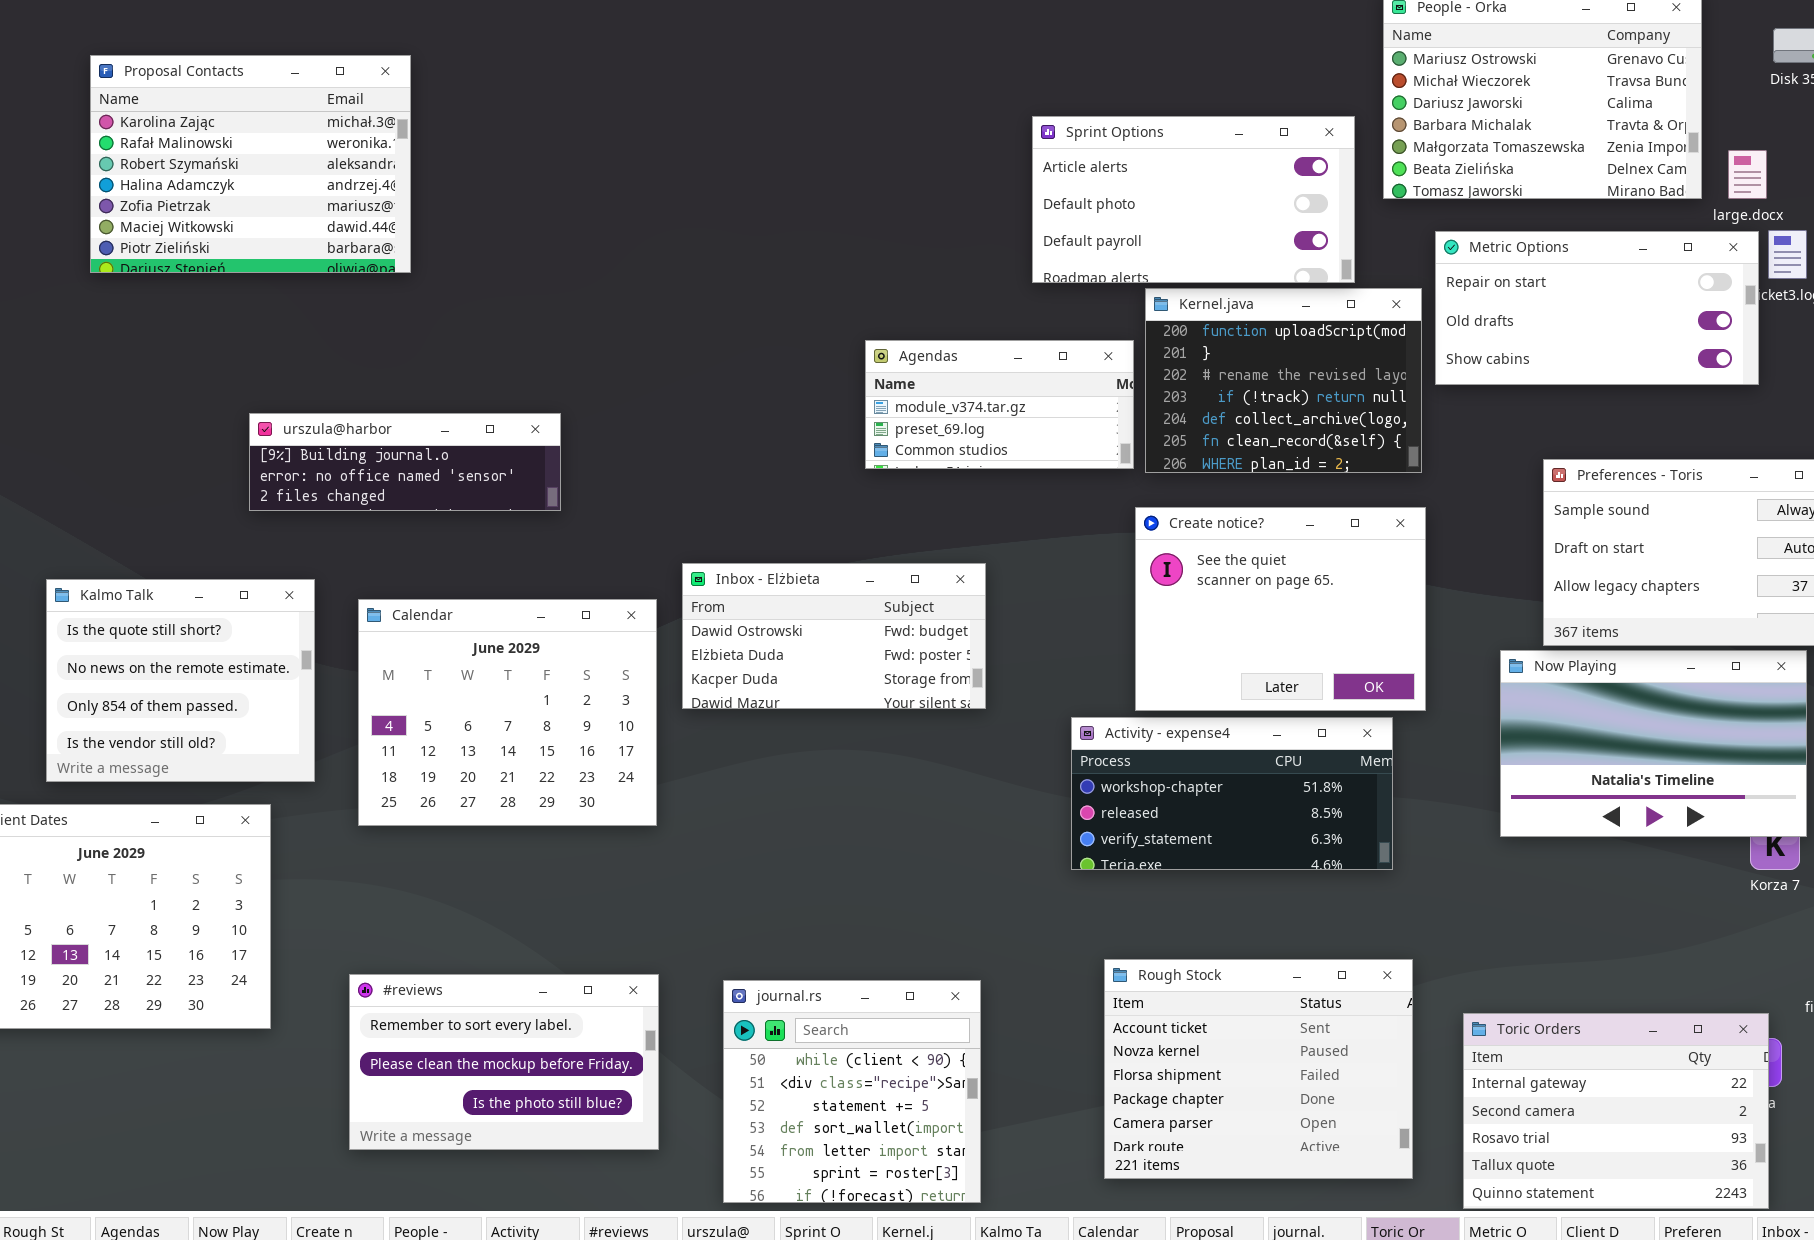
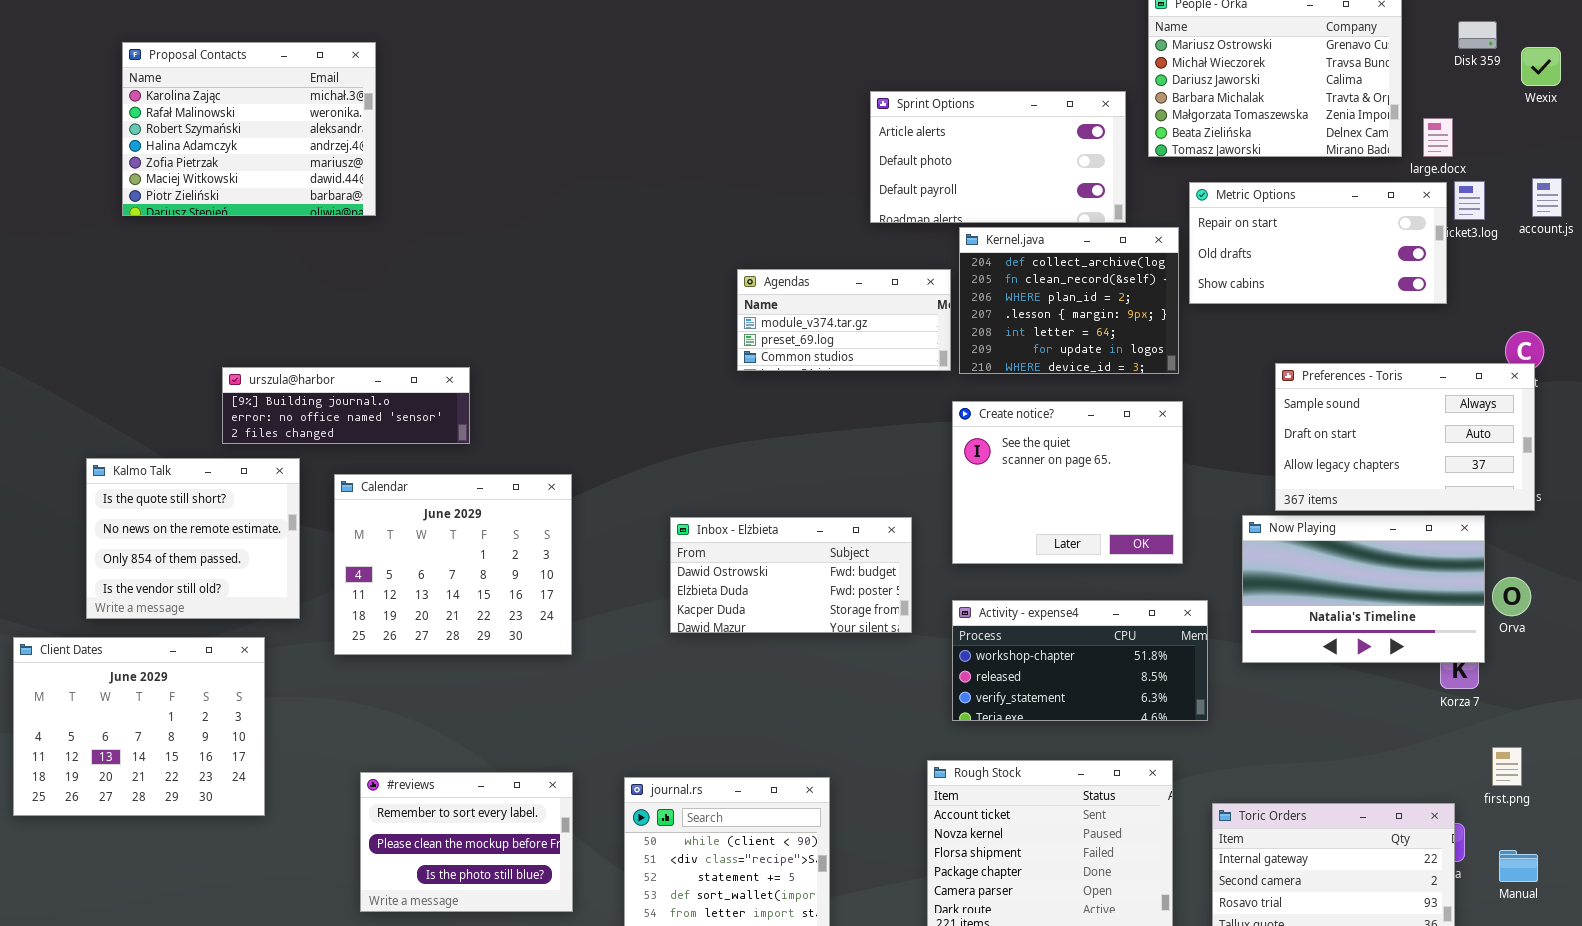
Kernel.java: [1145,288,1422,473] -> [959,227,1179,374], scrolled down 4 rows
urszula@harbor: [249,413,561,511] -> [222,367,470,444], moved
Inbox - Elżbieta: [682,563,986,709] -> [670,517,912,633], moved
Activity - expense4: [1071,717,1393,870] -> [952,600,1208,721], moved
#reviews: [349,974,659,1150] -> [360,772,573,912], resized

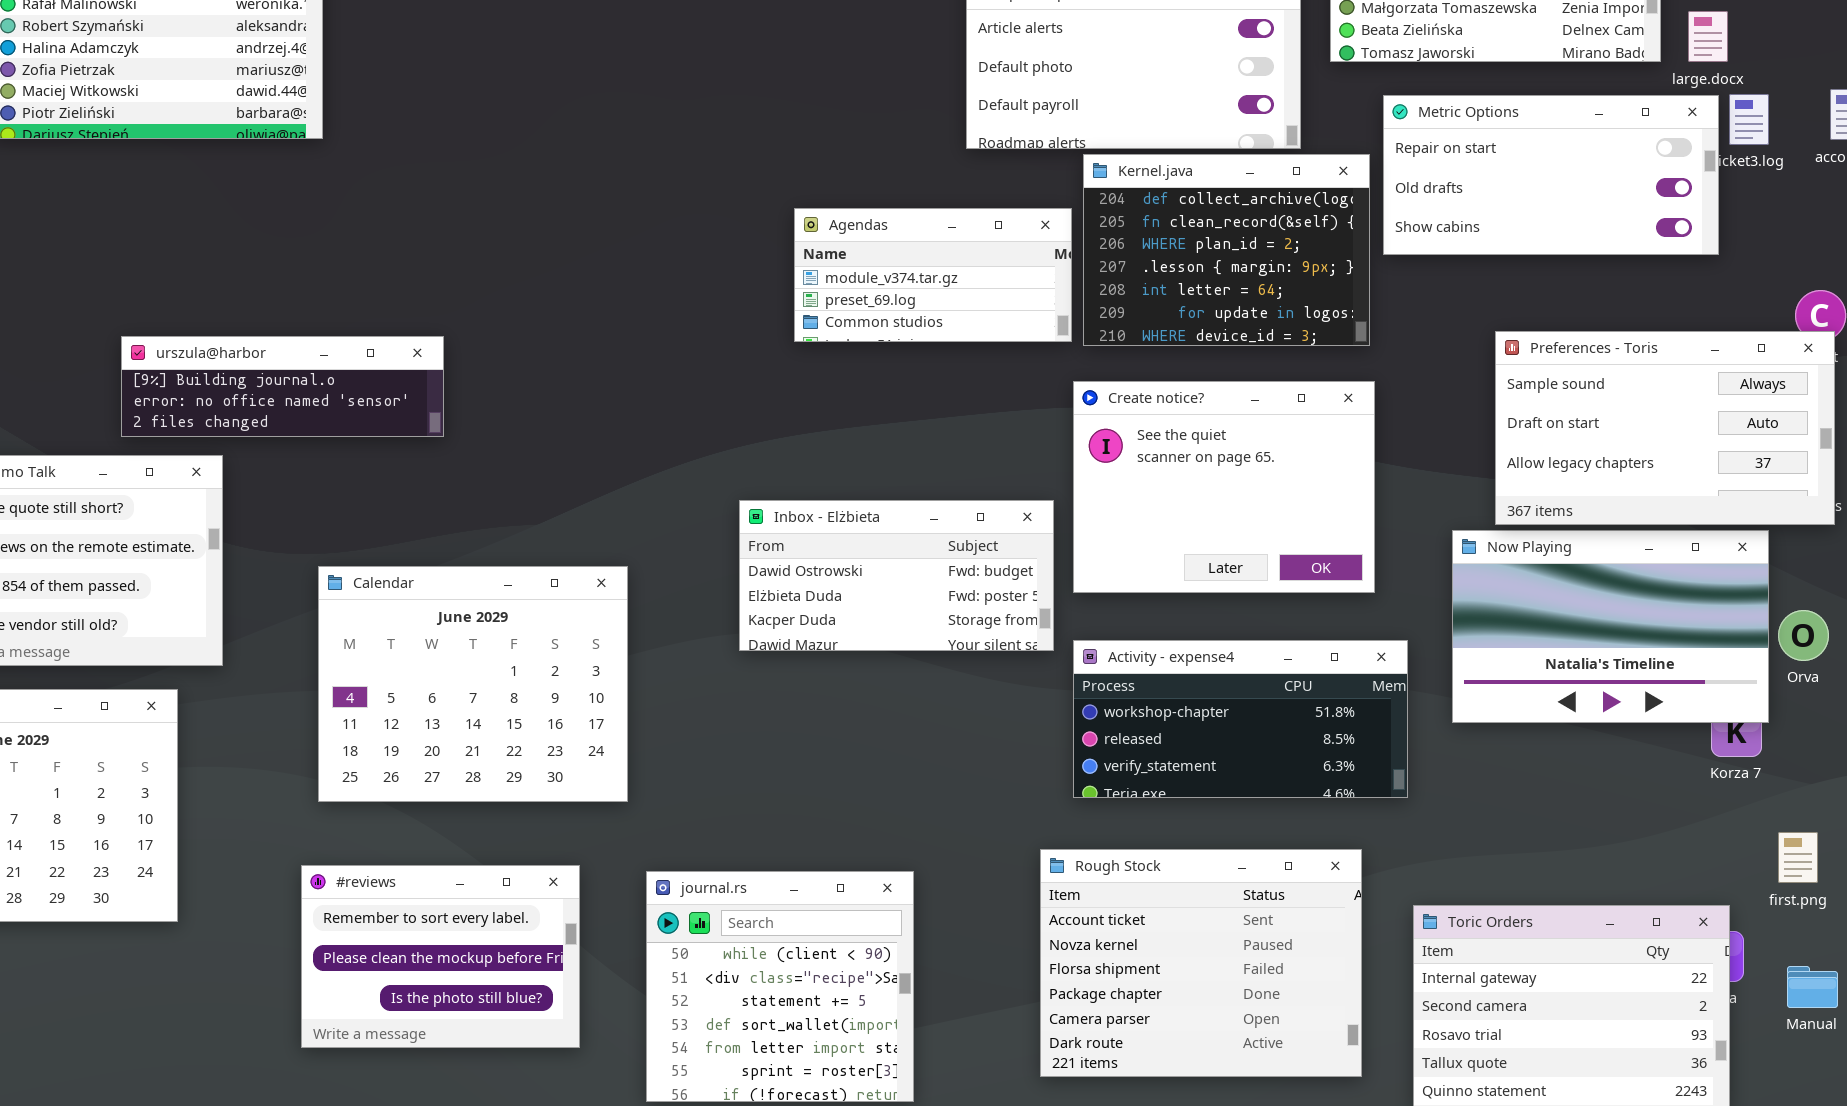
Calendar: [334,474,572,655] -> [318,566,628,802], moved
Inbox - Elżbieta: [670,517,912,633] -> [739,500,1054,651], moved

